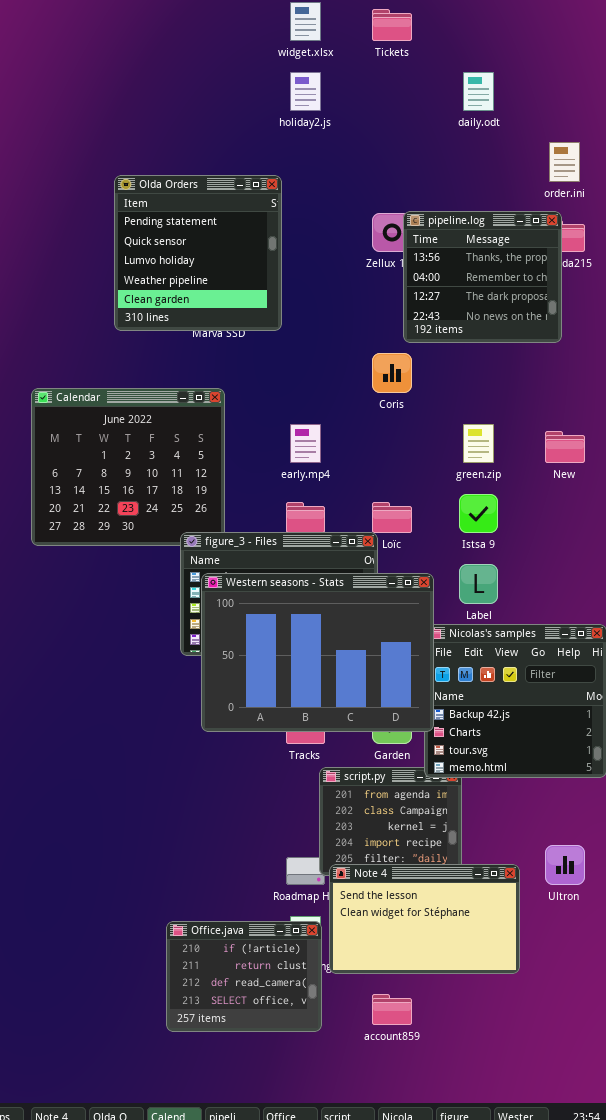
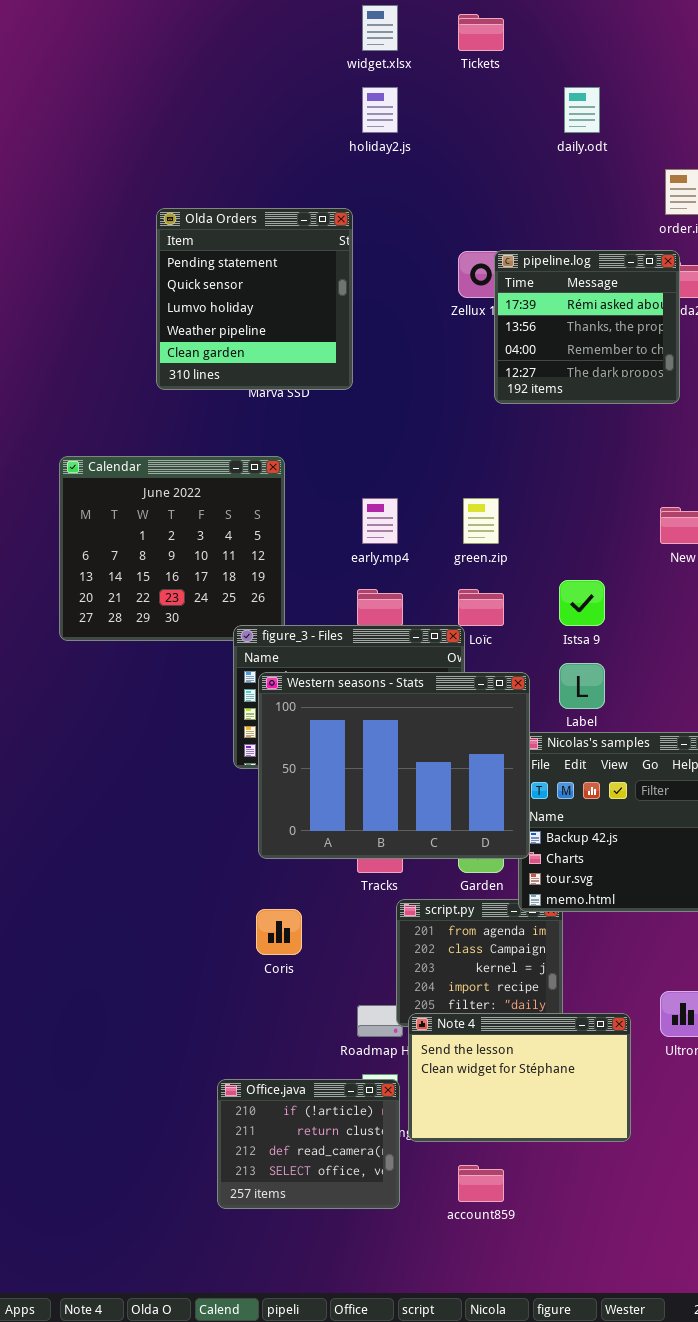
pipeline.log: [403,211,562,343] -> [494,250,680,404], scrolled up 1 row
Coris: [372,353,412,393] -> [256,909,302,955], moved
green.zip: [463,424,494,463] -> [463,498,499,544], moved

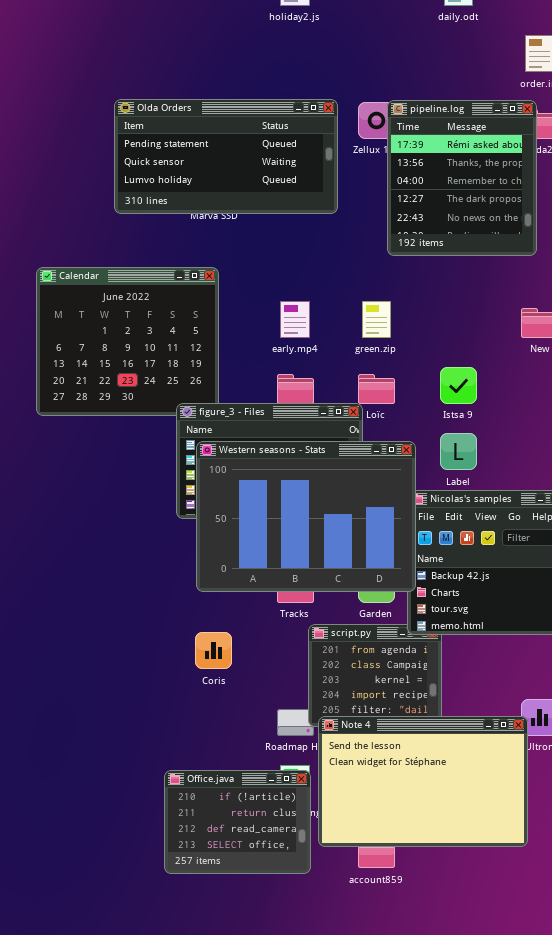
Olda Orders: [156,208,353,390] -> [114,99,338,214], resized
pipeline.log: [494,250,680,404] -> [387,100,537,256], resized
Note 4: [408,1013,631,1142] -> [318,716,528,847], resized

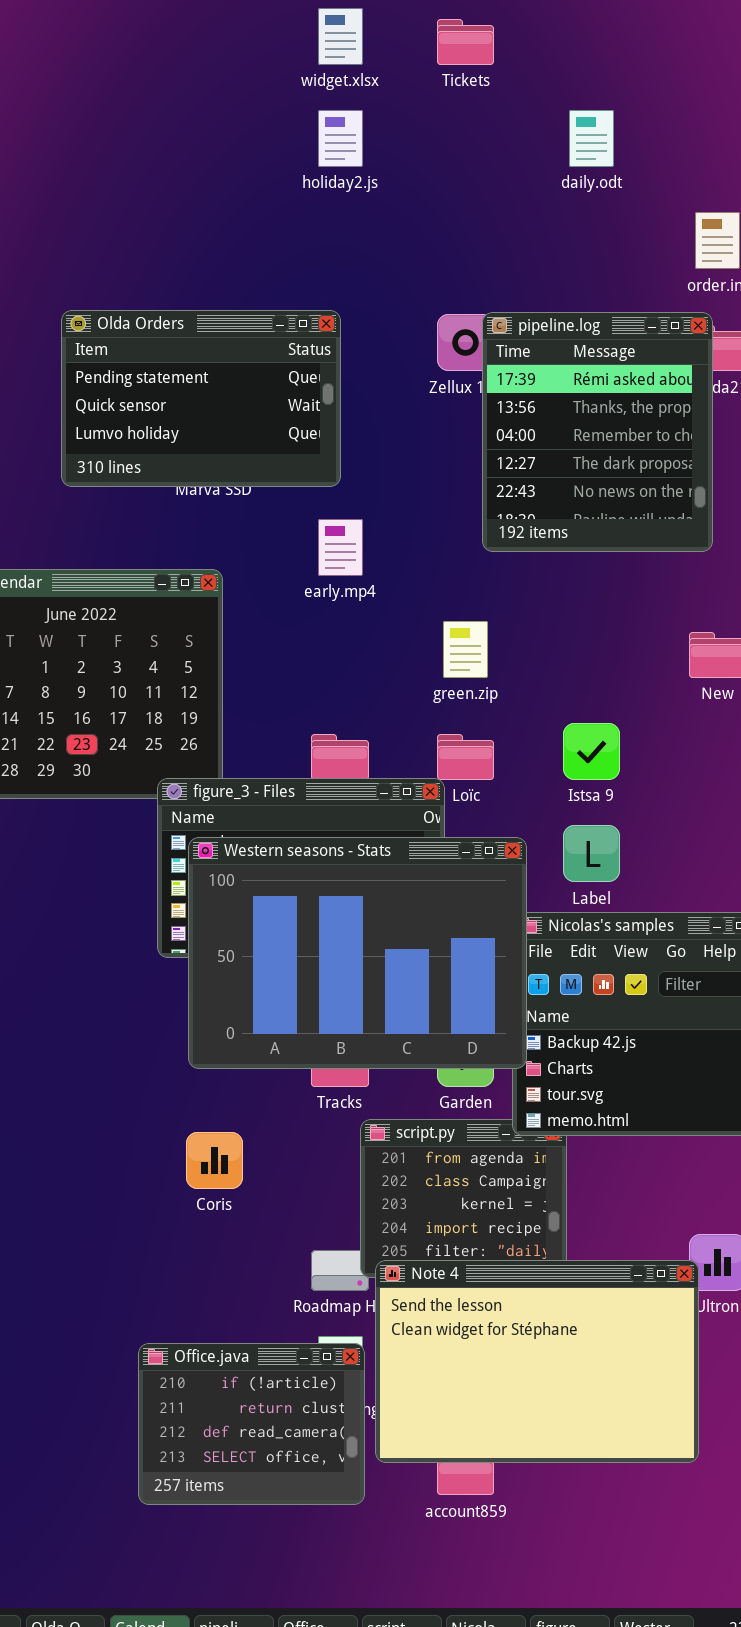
Olda Orders: [114,99,338,214] -> [61,310,341,487], resized
early.mp4: [280,301,310,338] -> [318,519,363,576], moved

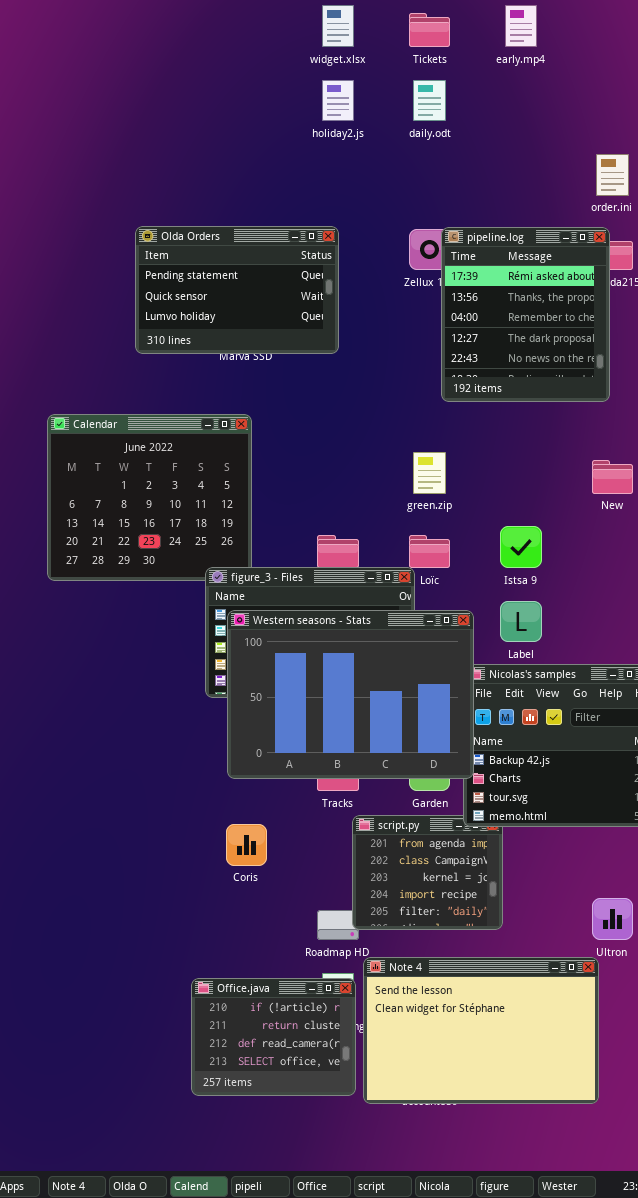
daily.odt: [569,110,614,167] -> [413,80,446,121], moved
early.mp4: [318,519,363,576] -> [505,5,537,47], moved
Note 4: [375,1260,699,1463] -> [363,957,599,1104], moved

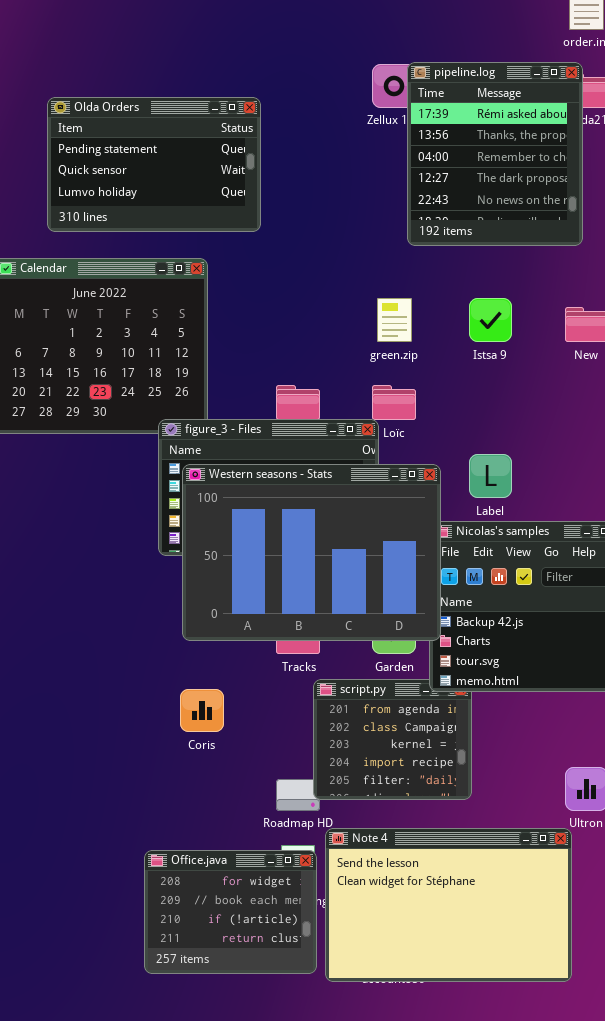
Olda Orders: [135,226,339,354] -> [47,97,261,232], moved
Istsa 9: [500,526,542,568] -> [469,298,512,342], moved
Office.java: [191,978,356,1096] -> [144,850,317,974], scrolled up 2 rows

